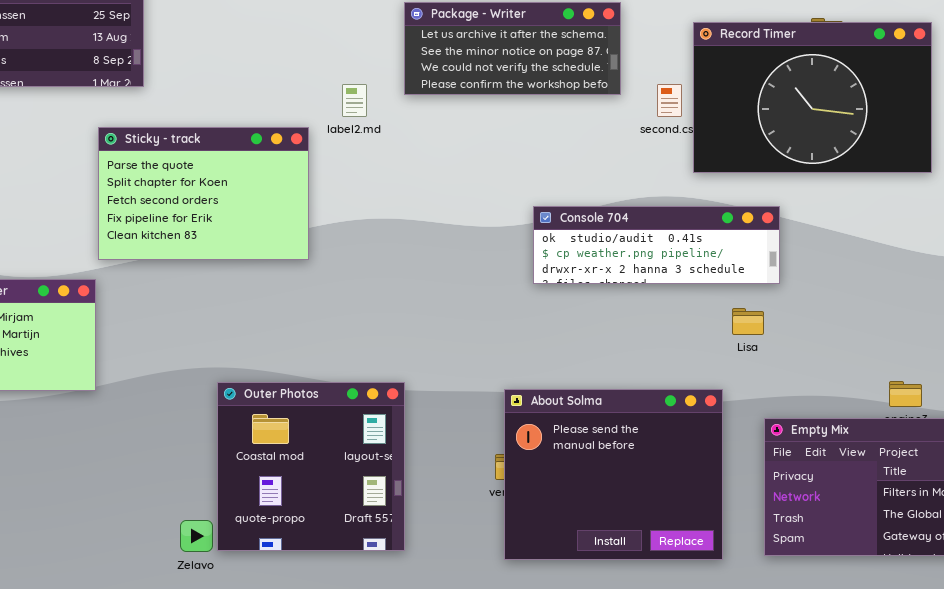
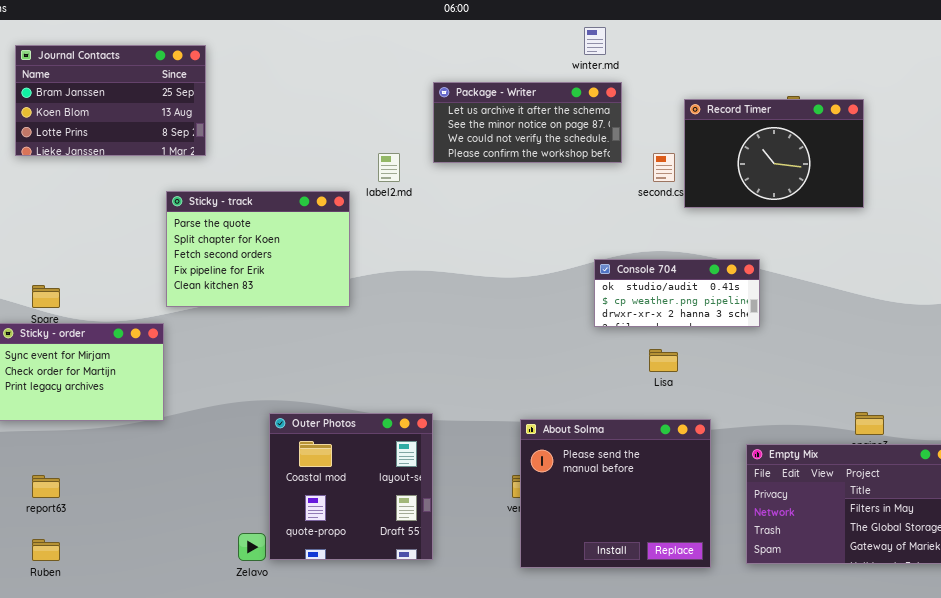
Record Timer: [693,22,932,173] -> [684,99,864,208], resized
Console 704: [533,206,780,284] -> [594,259,760,327], resized
Lisa: [732,308,764,335] -> [649,349,678,372], moved

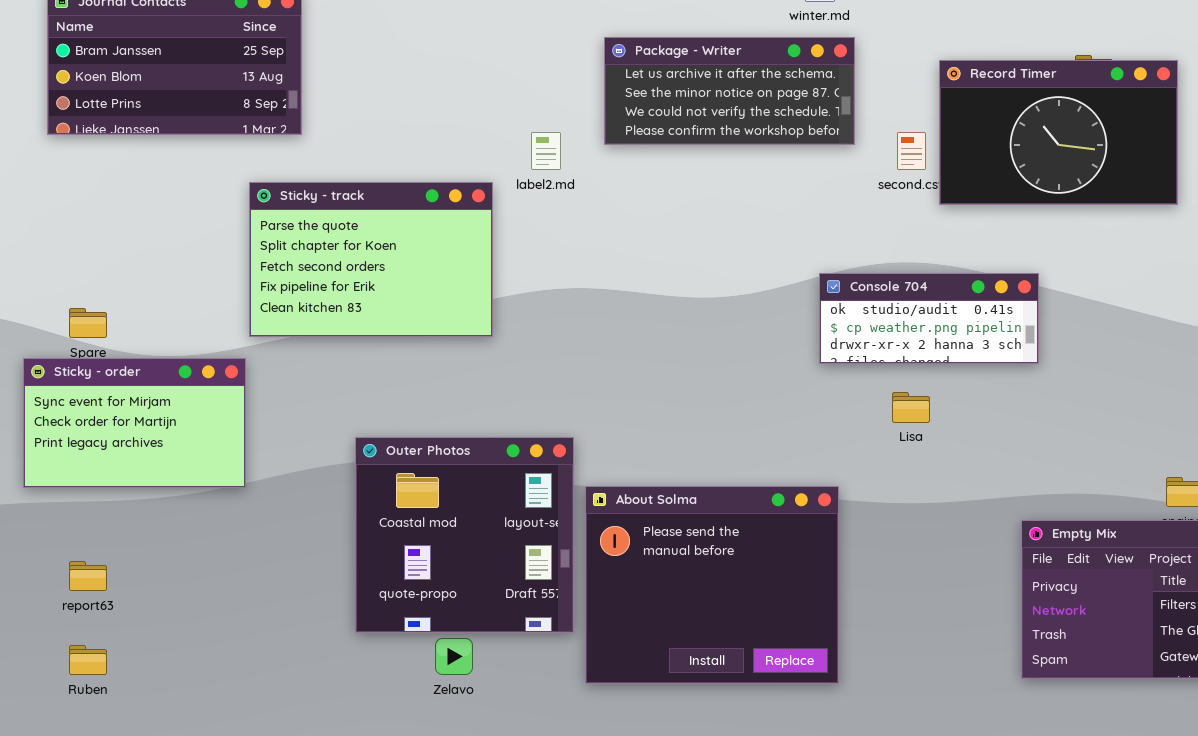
Outer Photos: [269,413,433,560] -> [355,437,574,633], moved
About Solma: [520,419,711,568] -> [585,486,839,684], moved
Zelavo: [238,533,266,561] -> [435,638,473,675], moved

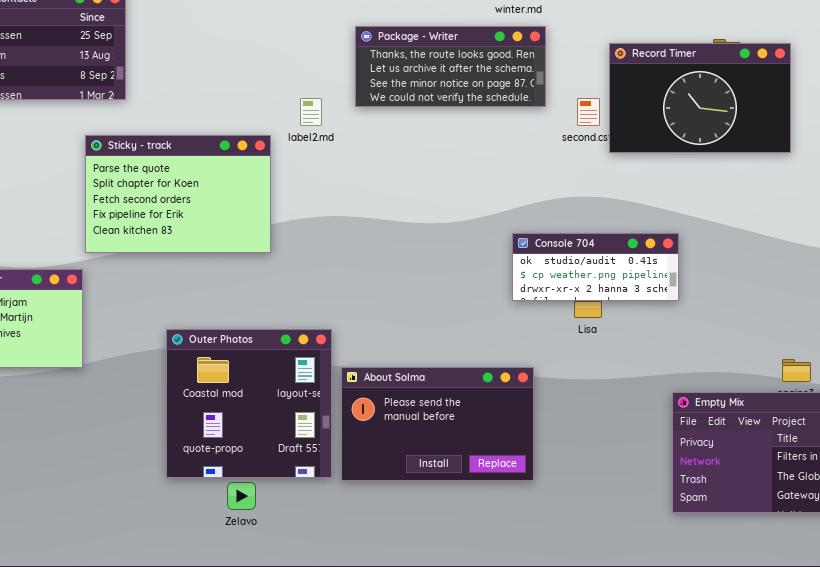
Package - Writer: [604,37,855,145] -> [355,26,546,107], scrolled up 1 row
Console 704: [819,273,1039,364] -> [512,233,679,301], moved
About Solma: [585,486,839,684] -> [341,367,534,481], resized

